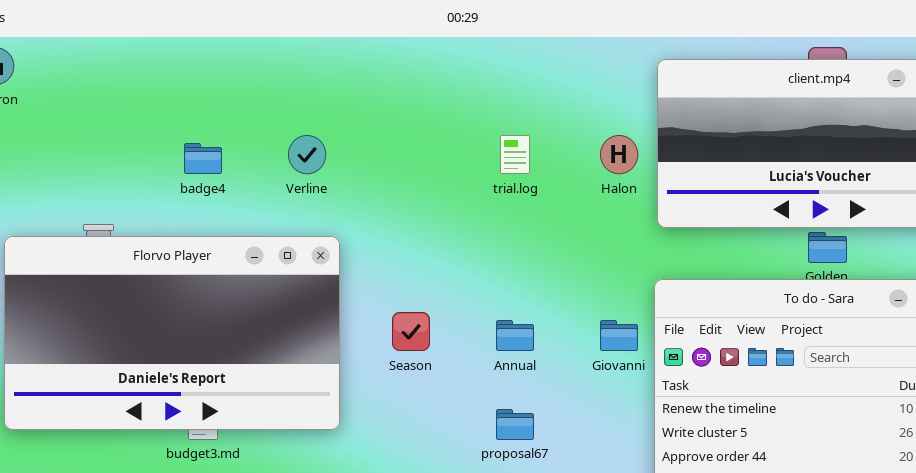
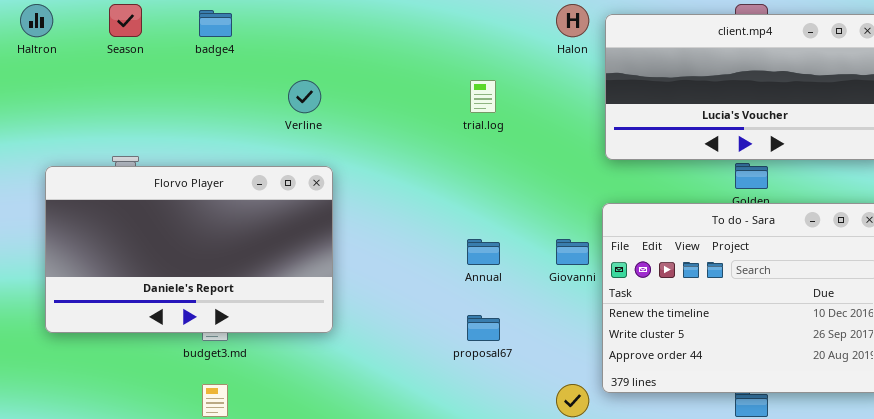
Halon: [600,135,638,174] -> [556,4,589,37], moved
badge4: [184,143,222,174] -> [199,10,232,37], moved
Season: [392,312,430,351] -> [109,4,142,37], moved

